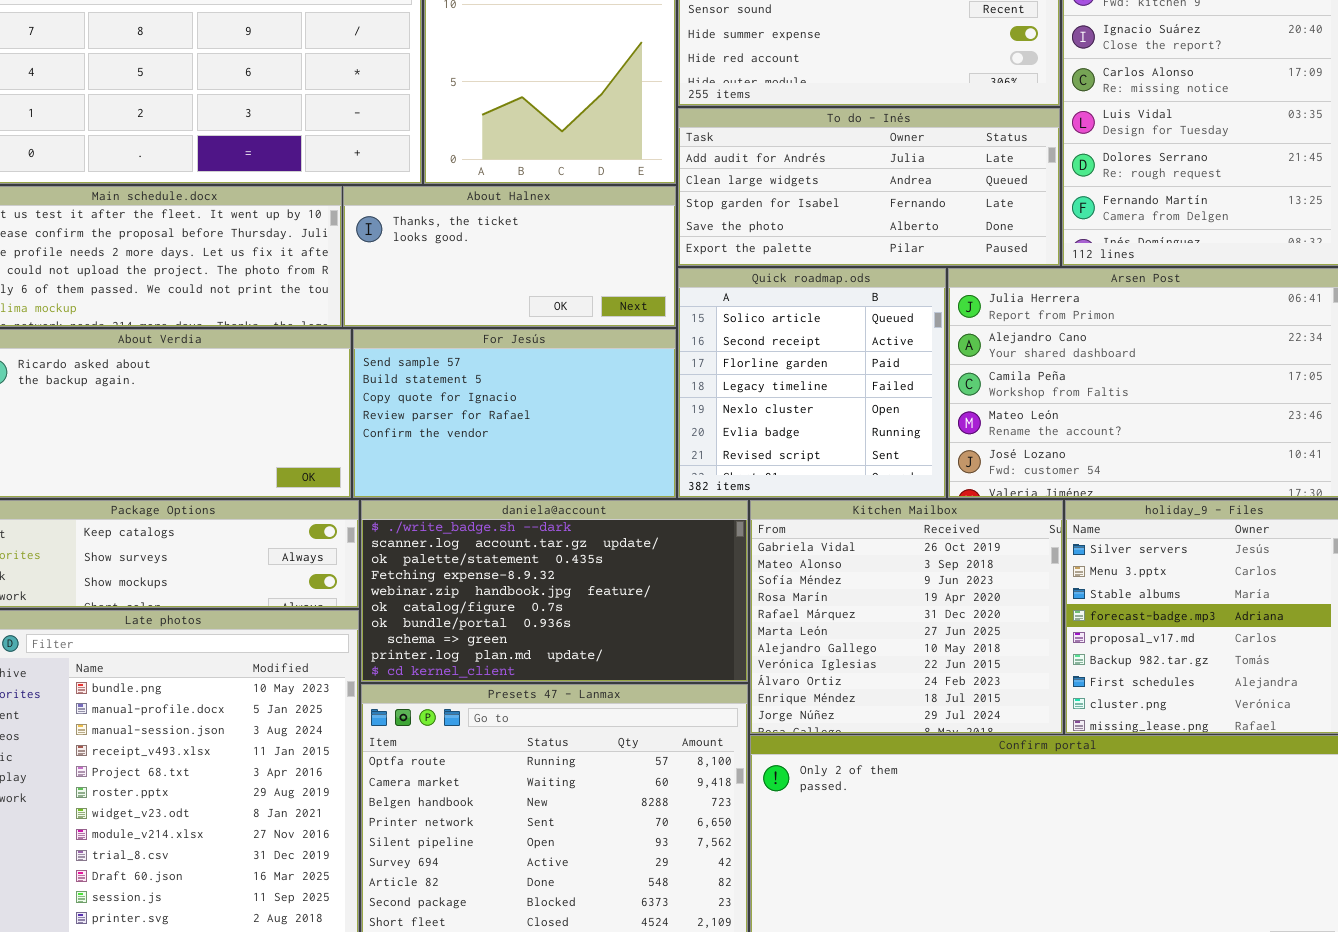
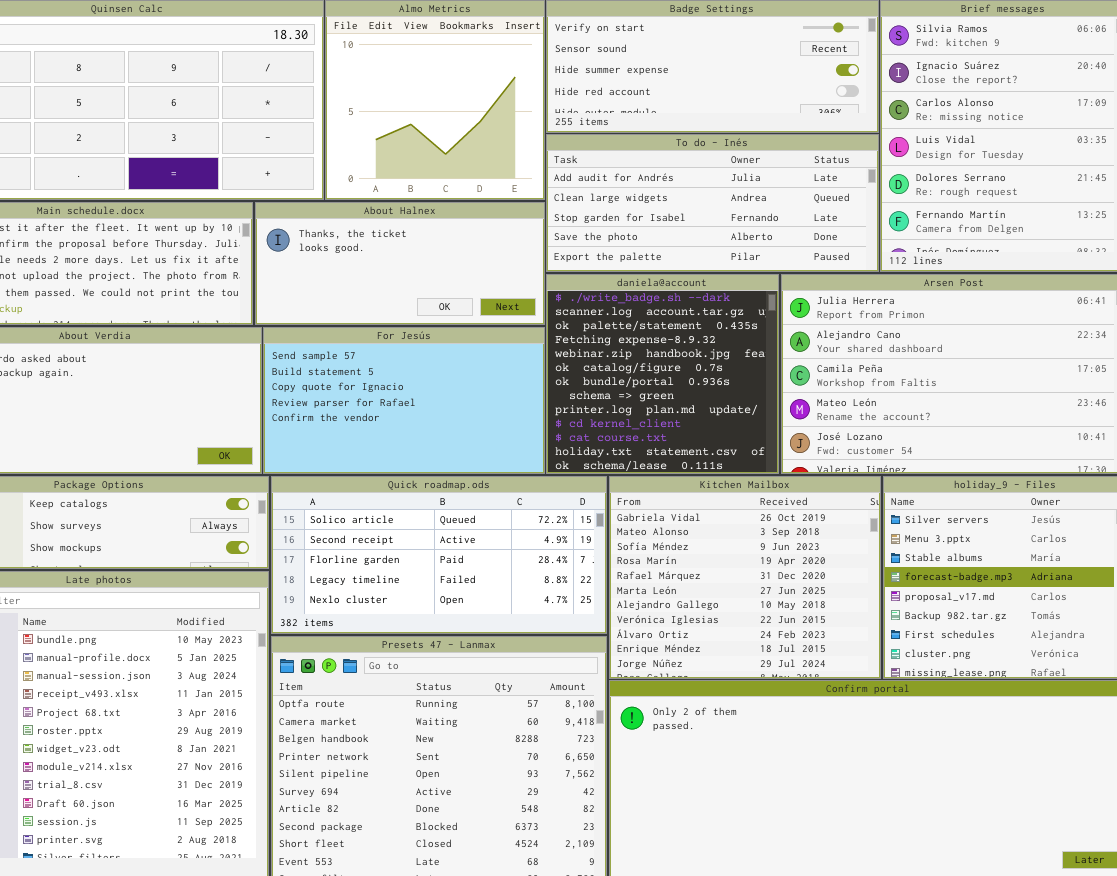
Quick roadmap.ods: [678,268,946,498] -> [271,476,607,634], moved, resized
daniela@account: [361,500,748,682] -> [546,274,779,474], moved, resized

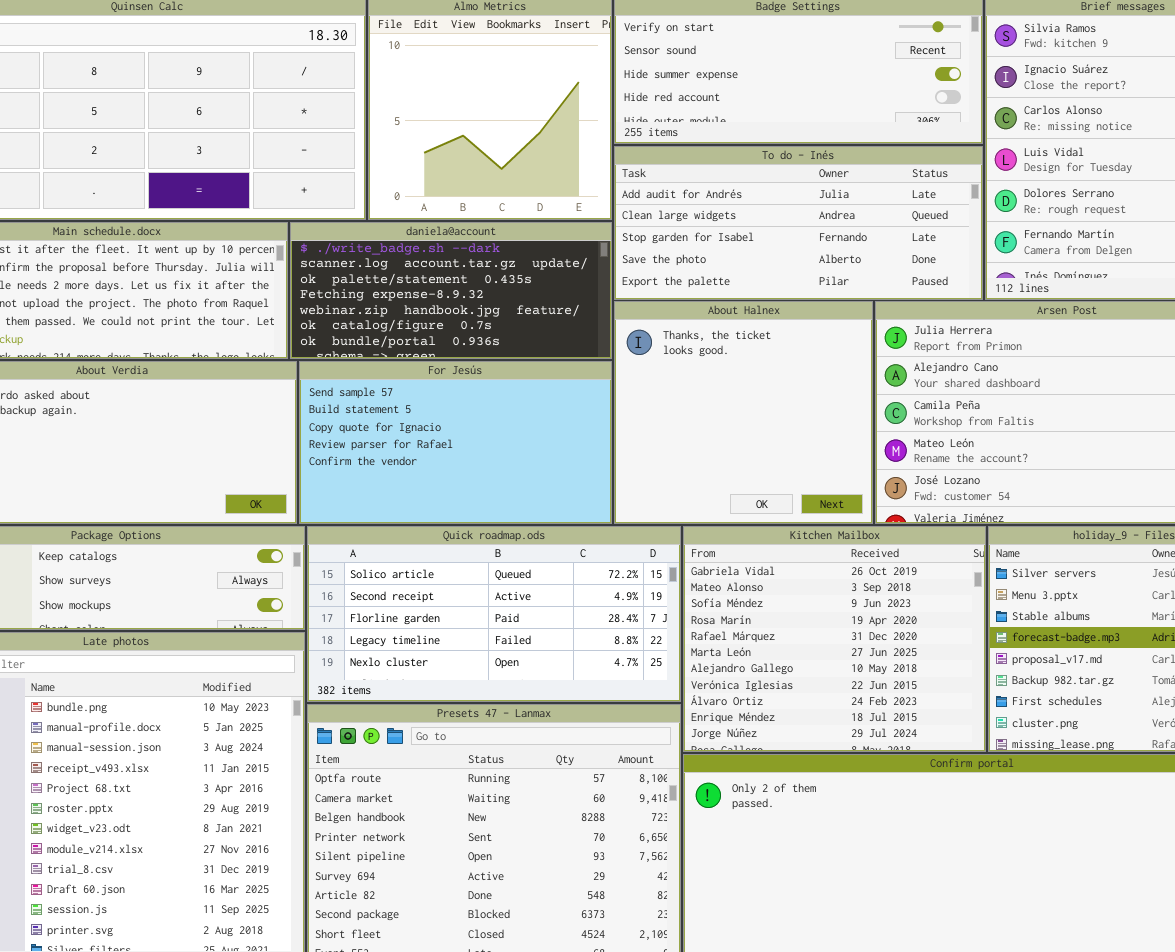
About Halnex: [255,202,545,325] -> [614,301,873,524], moved, resized
daniela@account: [546,274,779,474] -> [290,222,612,359], moved, resized

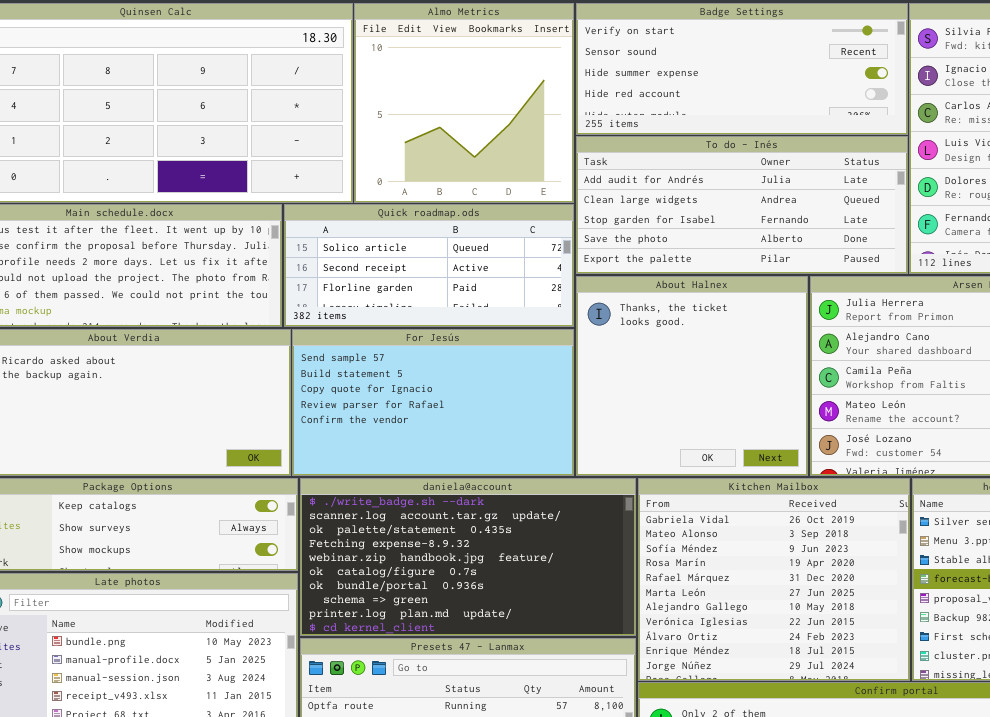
daniela@account: [290,222,612,359] -> [300,478,636,636], moved, resized
Quick roadmap.ods: [307,526,681,702] -> [284,204,574,327], moved, resized

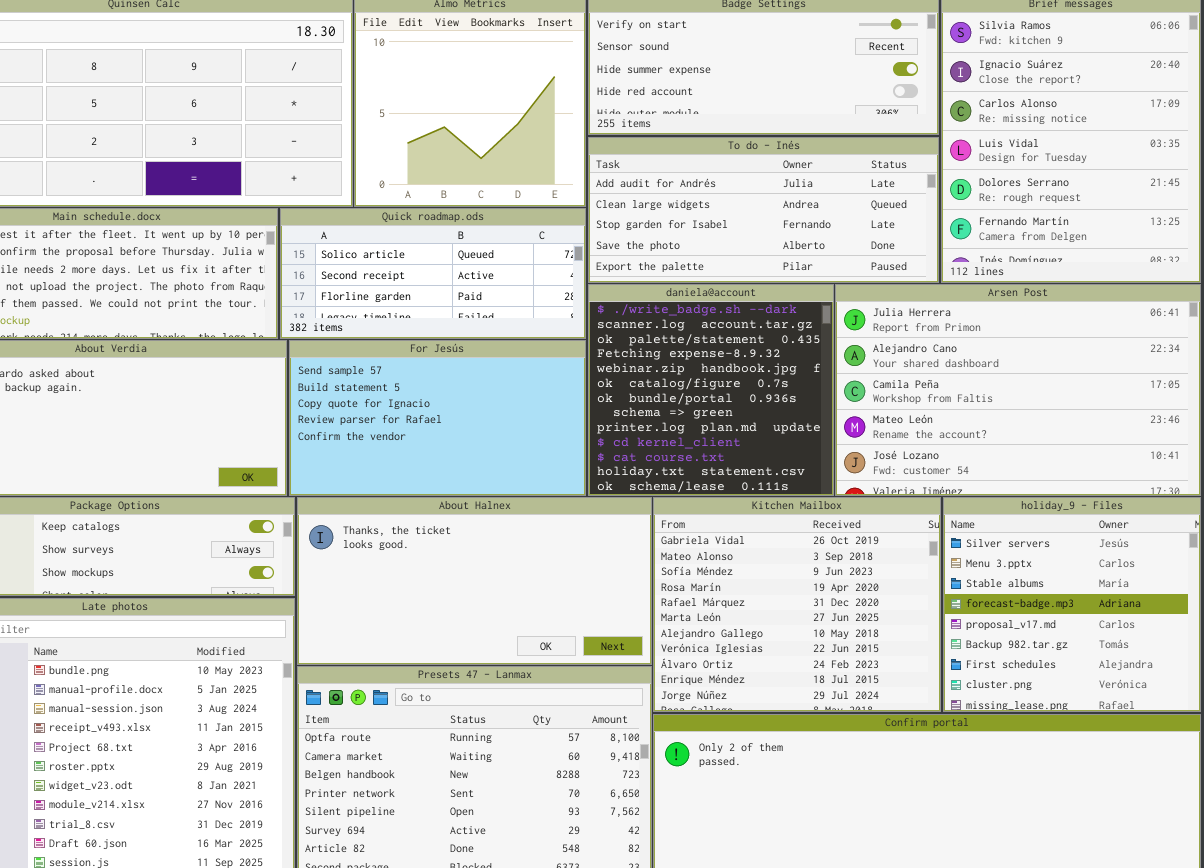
About Halnex: [576,276,808,476] -> [297,497,652,665], moved, resized
daniela@account: [300,478,636,636] -> [588,284,834,496], moved, resized

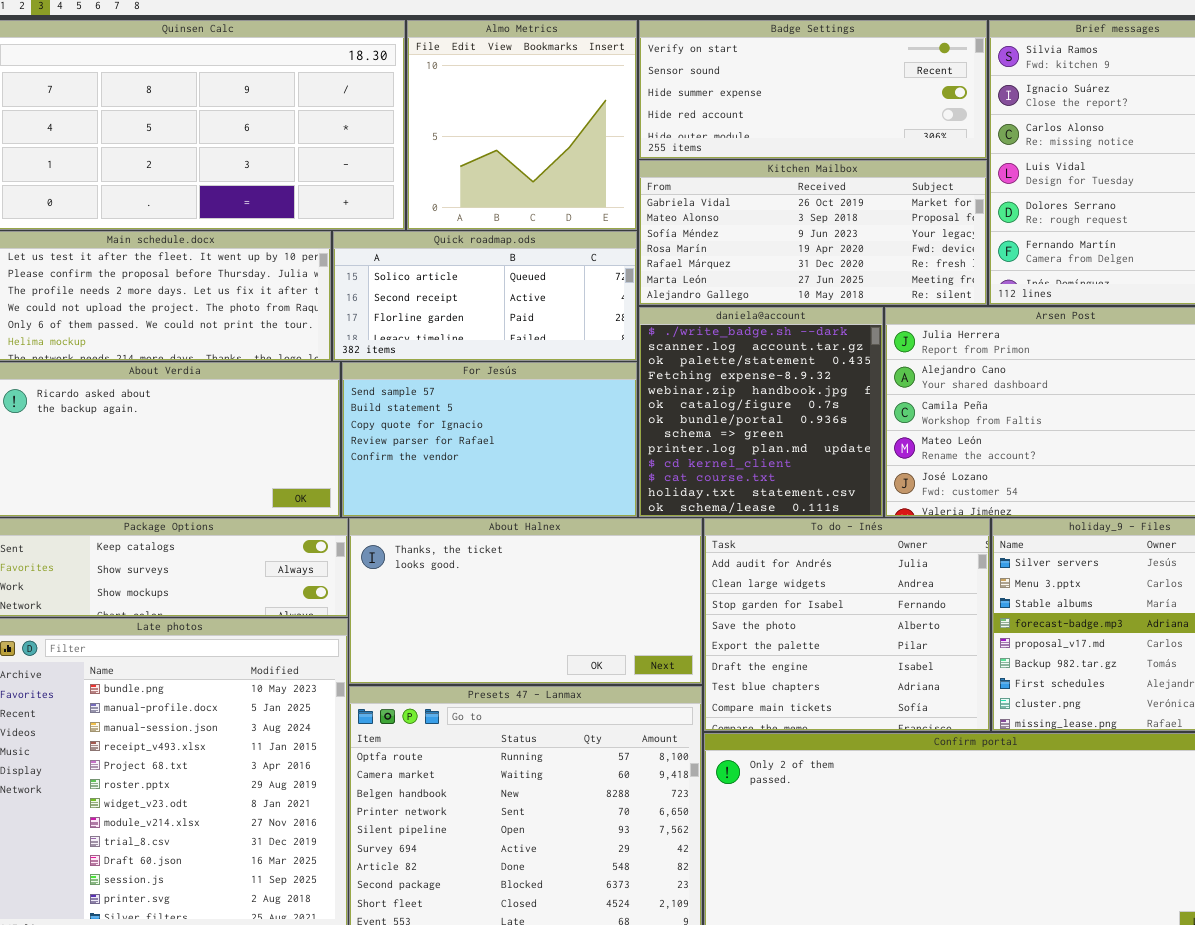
To do - Inés: [588,137,939,283] -> [704,518,990,731], moved, resized
Kitchen Mailbox: [653,497,941,712] -> [639,160,987,305], moved, resized

